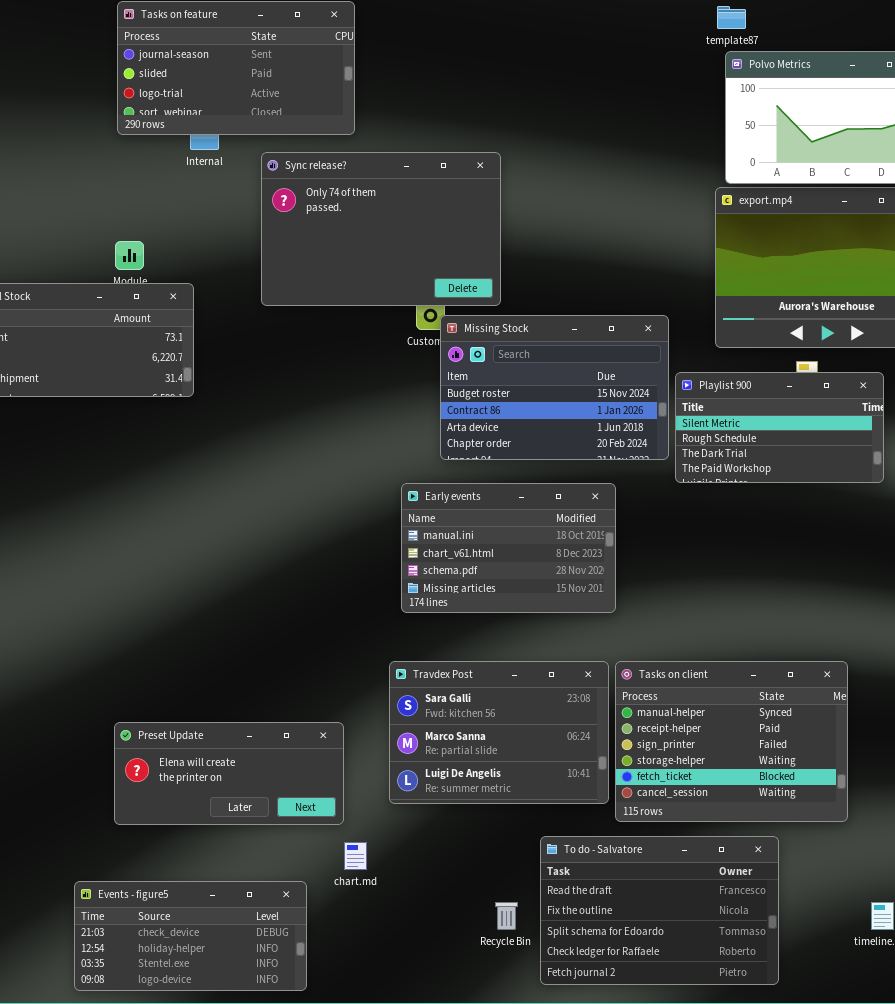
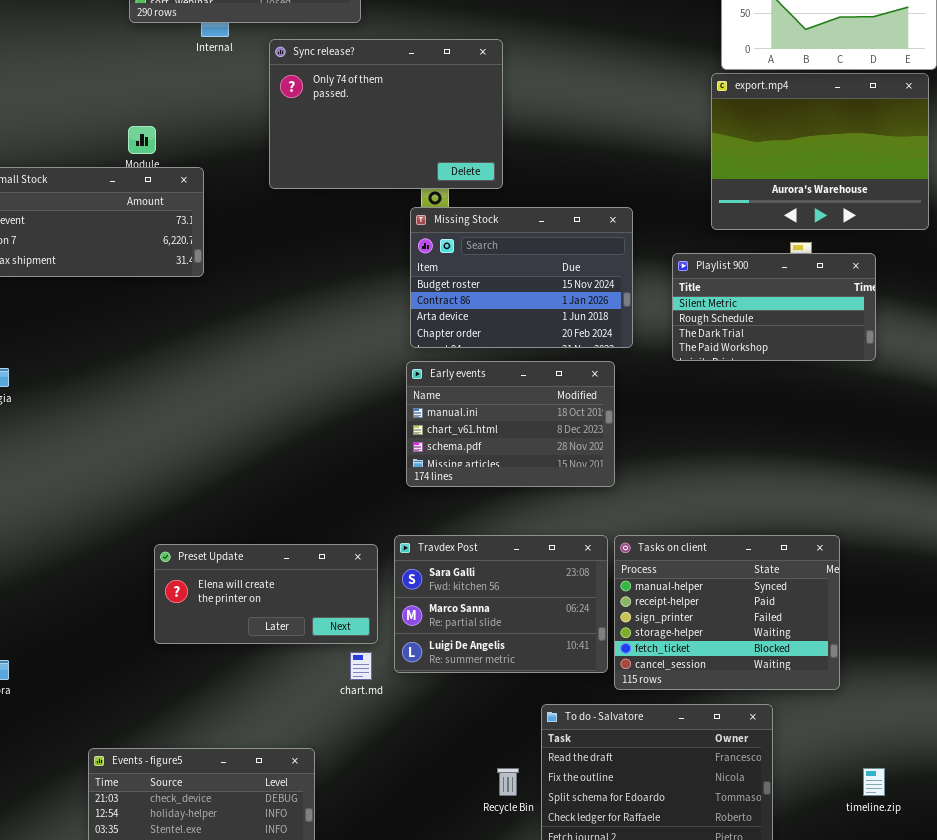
Missing Stock: [440,315,669,460] -> [410,207,633,348], moved
Preset Update: [114,722,344,825] -> [154,544,378,644], moved
chart.md: [344,842,367,870] -> [350,652,372,680], moved

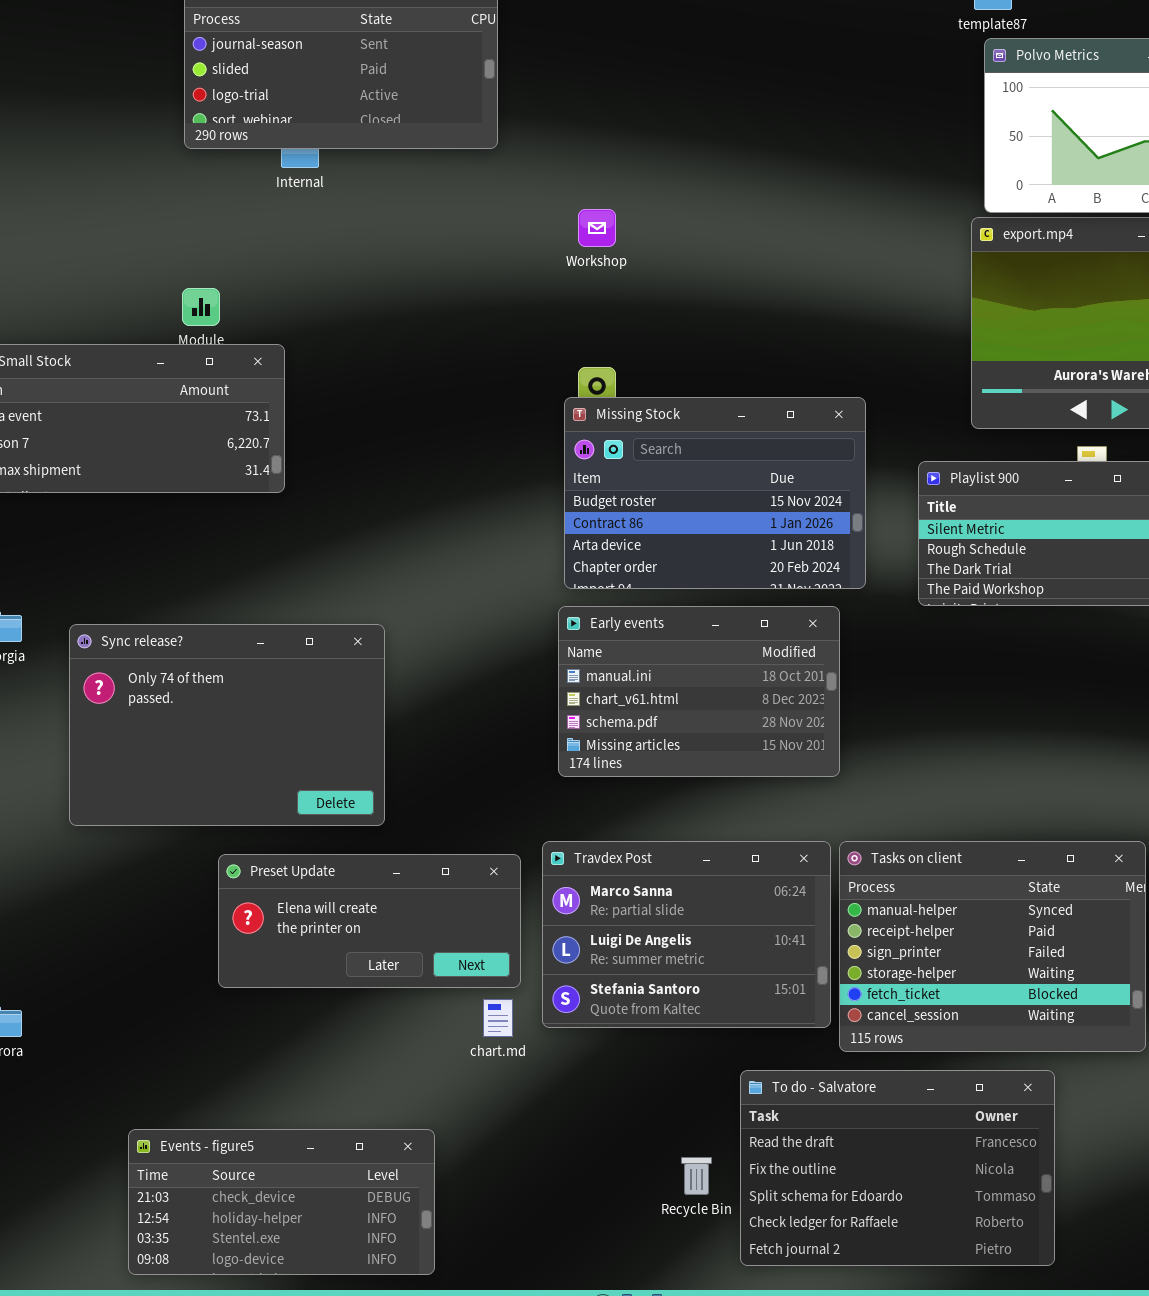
Sync release?: [269,39,503,189] -> [69,624,385,826], moved
Travdex Post: [394,535,608,673] -> [542,841,831,1028], scrolled down 1 row

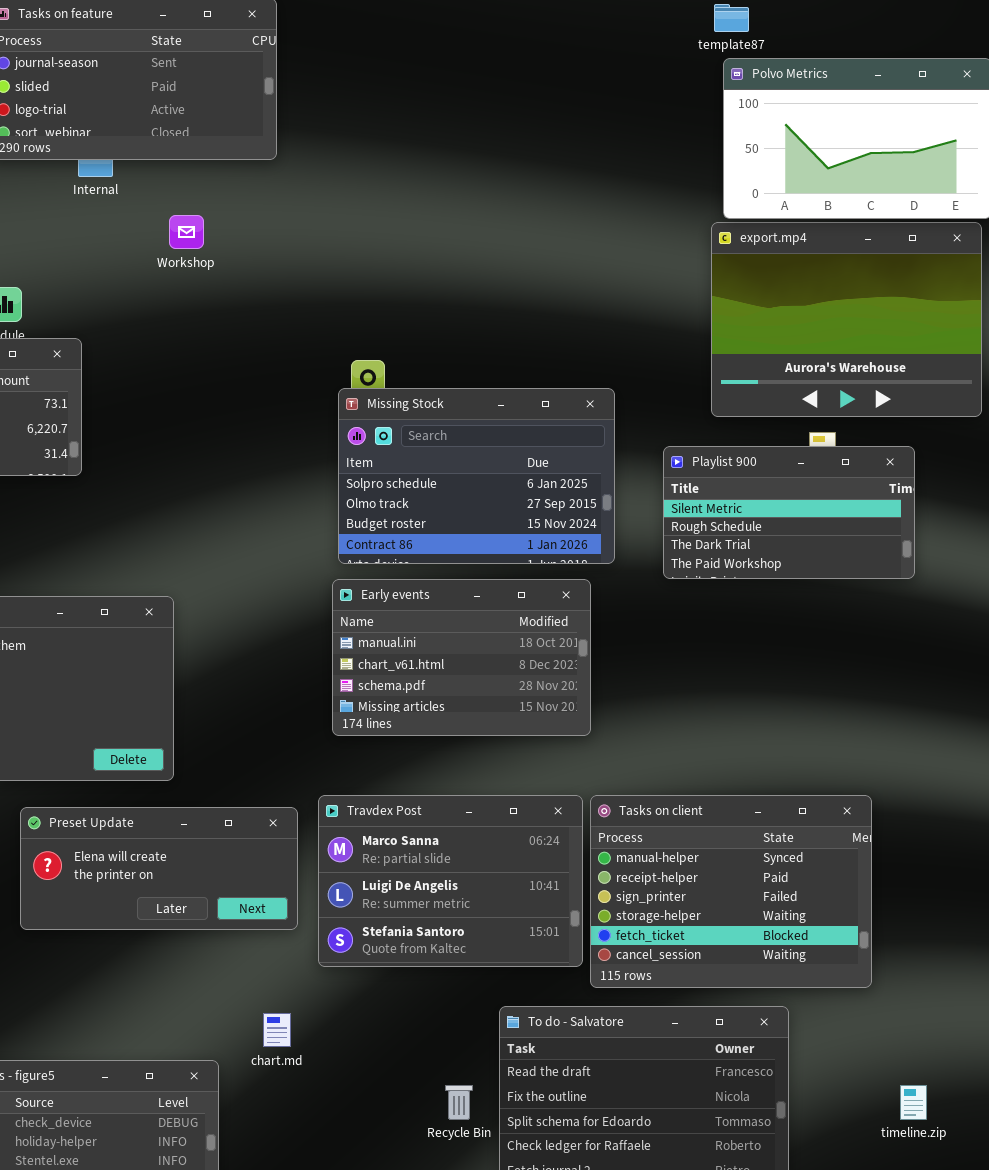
Workshop: [578,209,616,247] -> [169,215,204,249], moved
Missing Stock: [564,397,866,589] -> [338,388,615,564], scrolled up 2 rows
chart.md: [483,999,513,1037] -> [263,1013,291,1047], moved

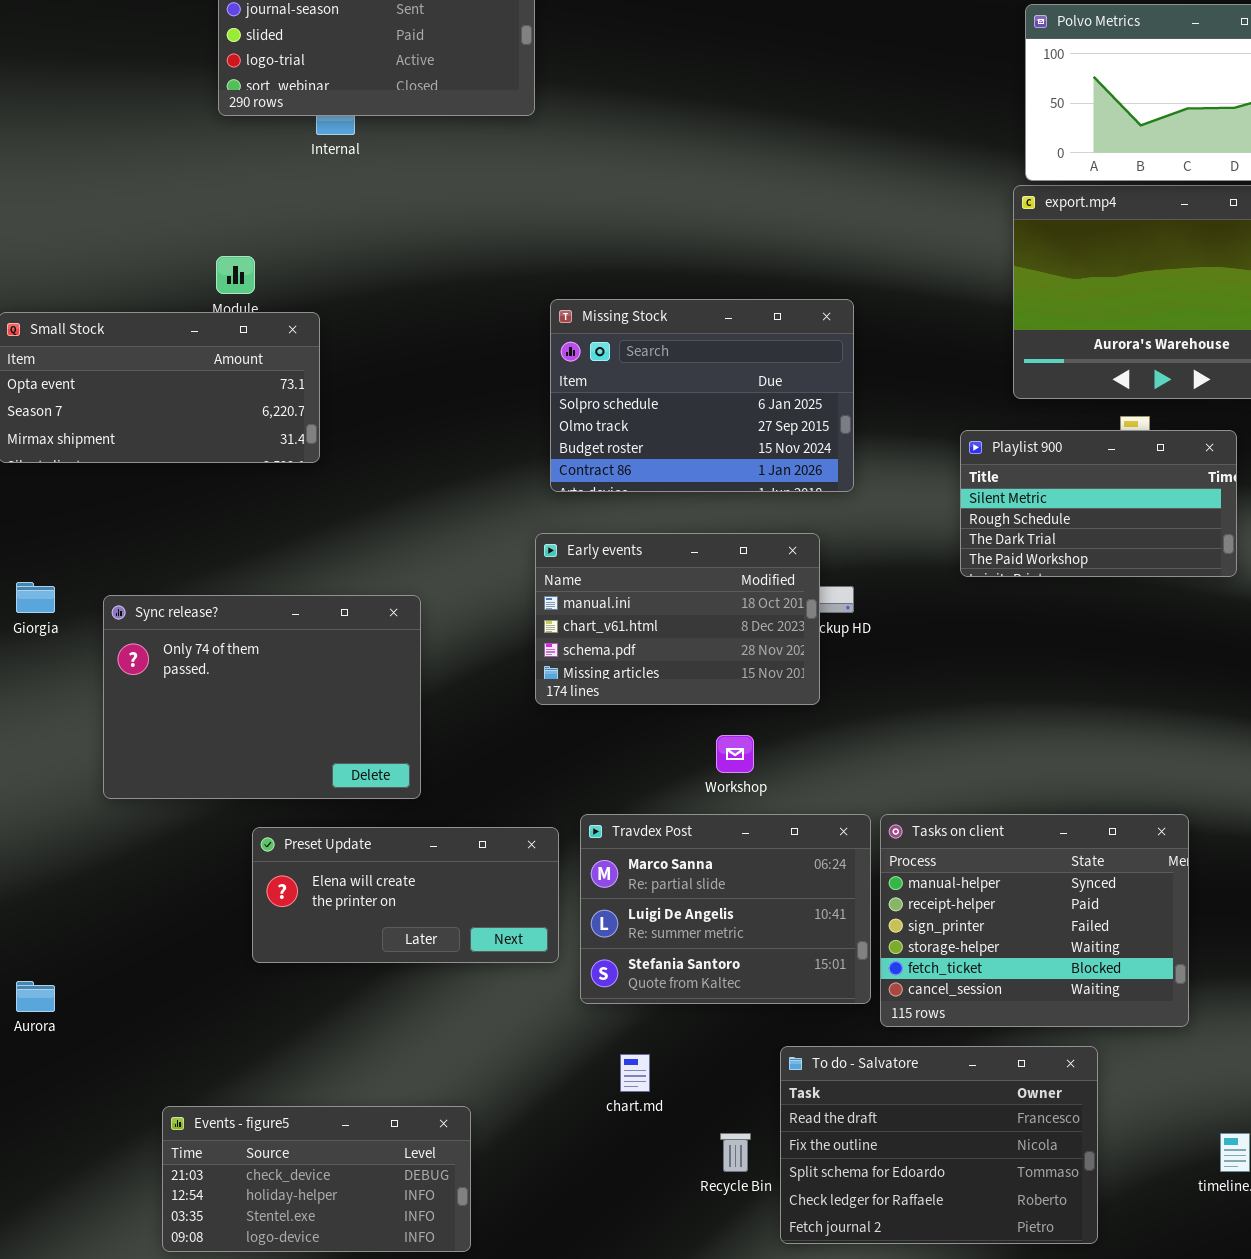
Workshop: [169,215,204,249] -> [716,735,754,773], moved
Missing Stock: [338,388,615,564] -> [550,299,854,492], moved
Early events: [332,579,591,736] -> [535,533,820,705], moved
chart.md: [263,1013,291,1047] -> [620,1054,650,1092], moved

